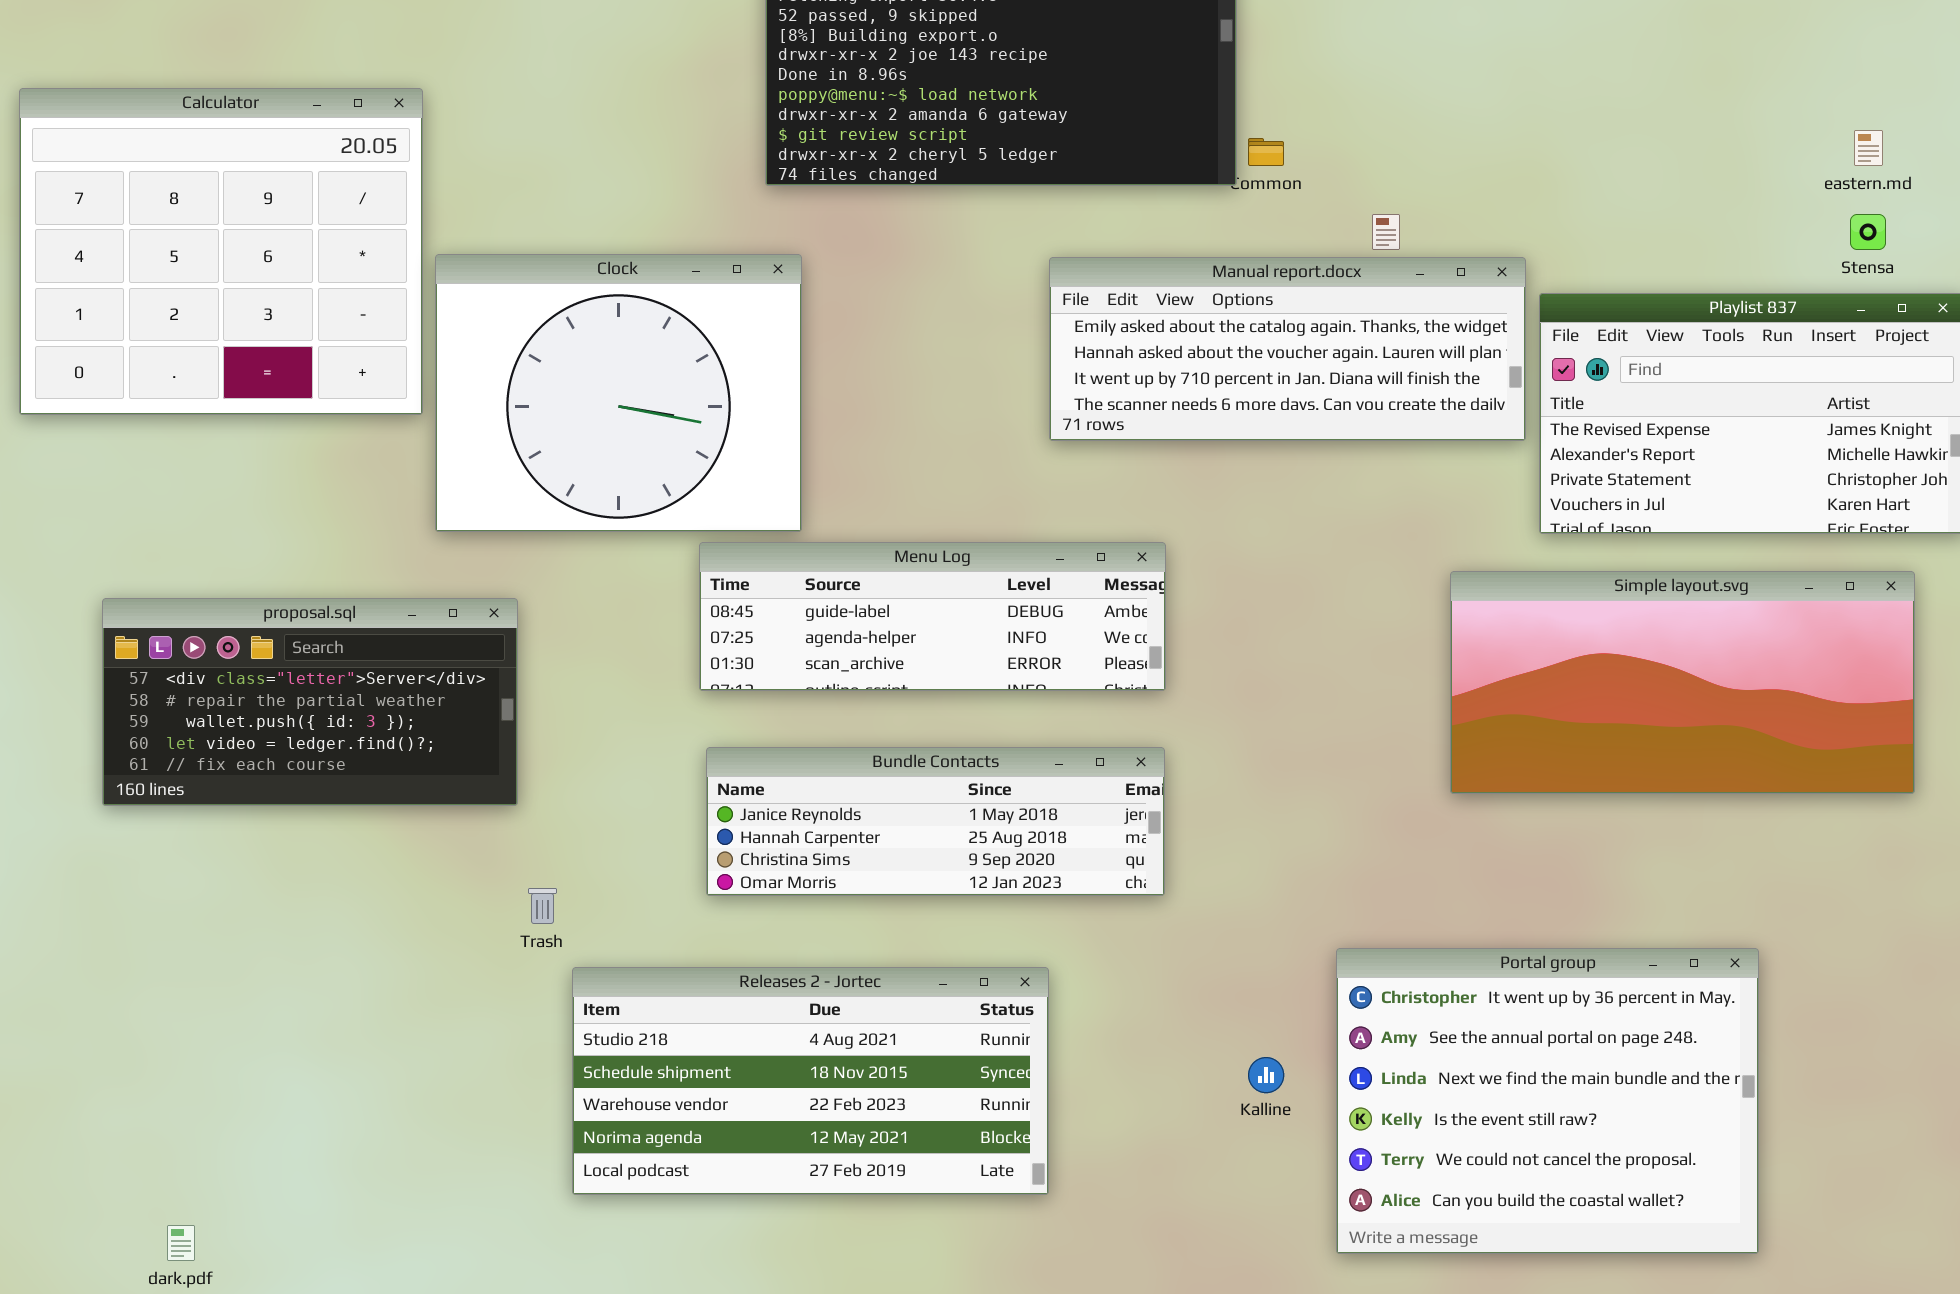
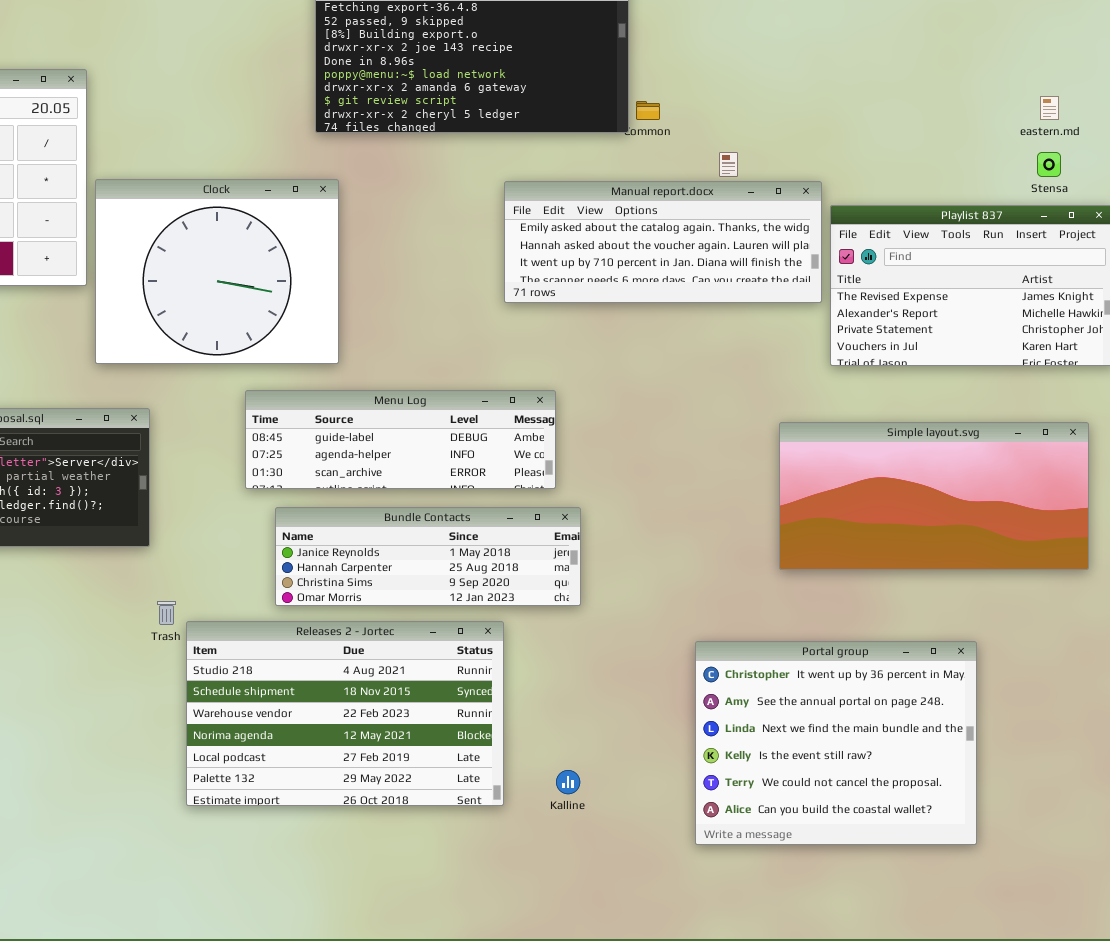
Menu Log: [699,542,1166,691] -> [245,390,556,489], moved
Simple layout.svg: [1450,571,1915,794] -> [779,422,1089,570], moved
Releases 2 - Jortec: [572,967,1049,1195] -> [186,621,504,806], resized
Kalline: [1248,1057,1284,1093] -> [556,770,580,794], moved

